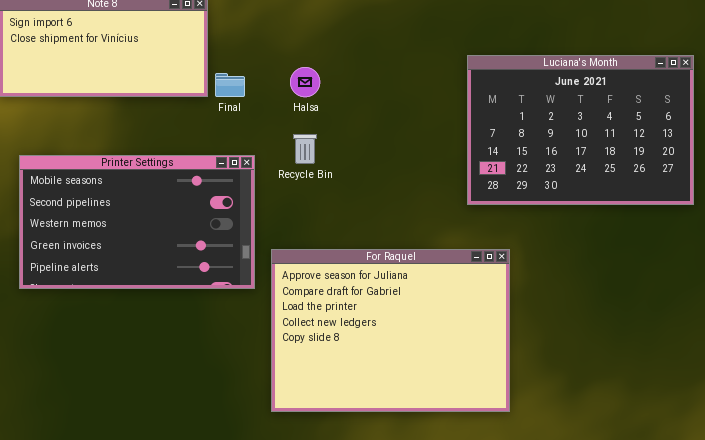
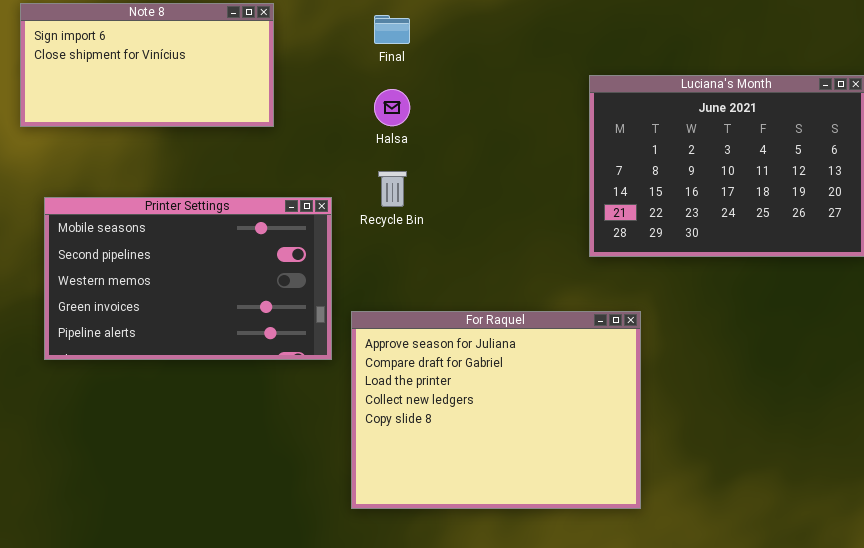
Final: [215,73,245,97] -> [374,15,410,44], moved

